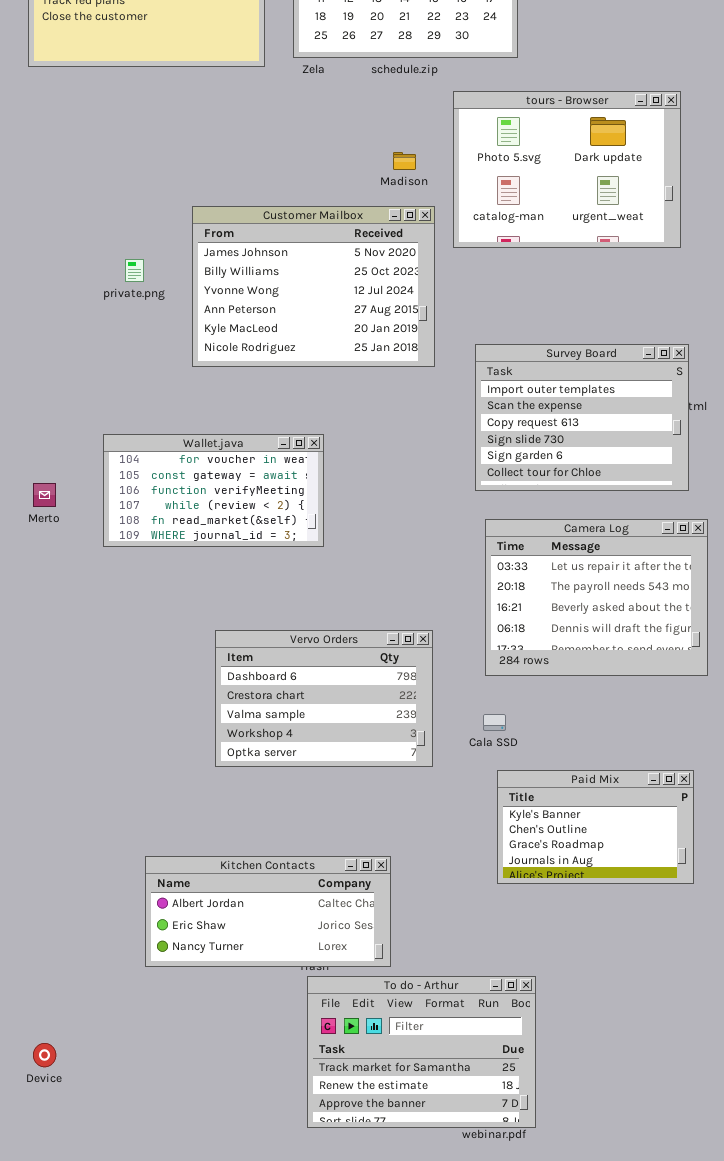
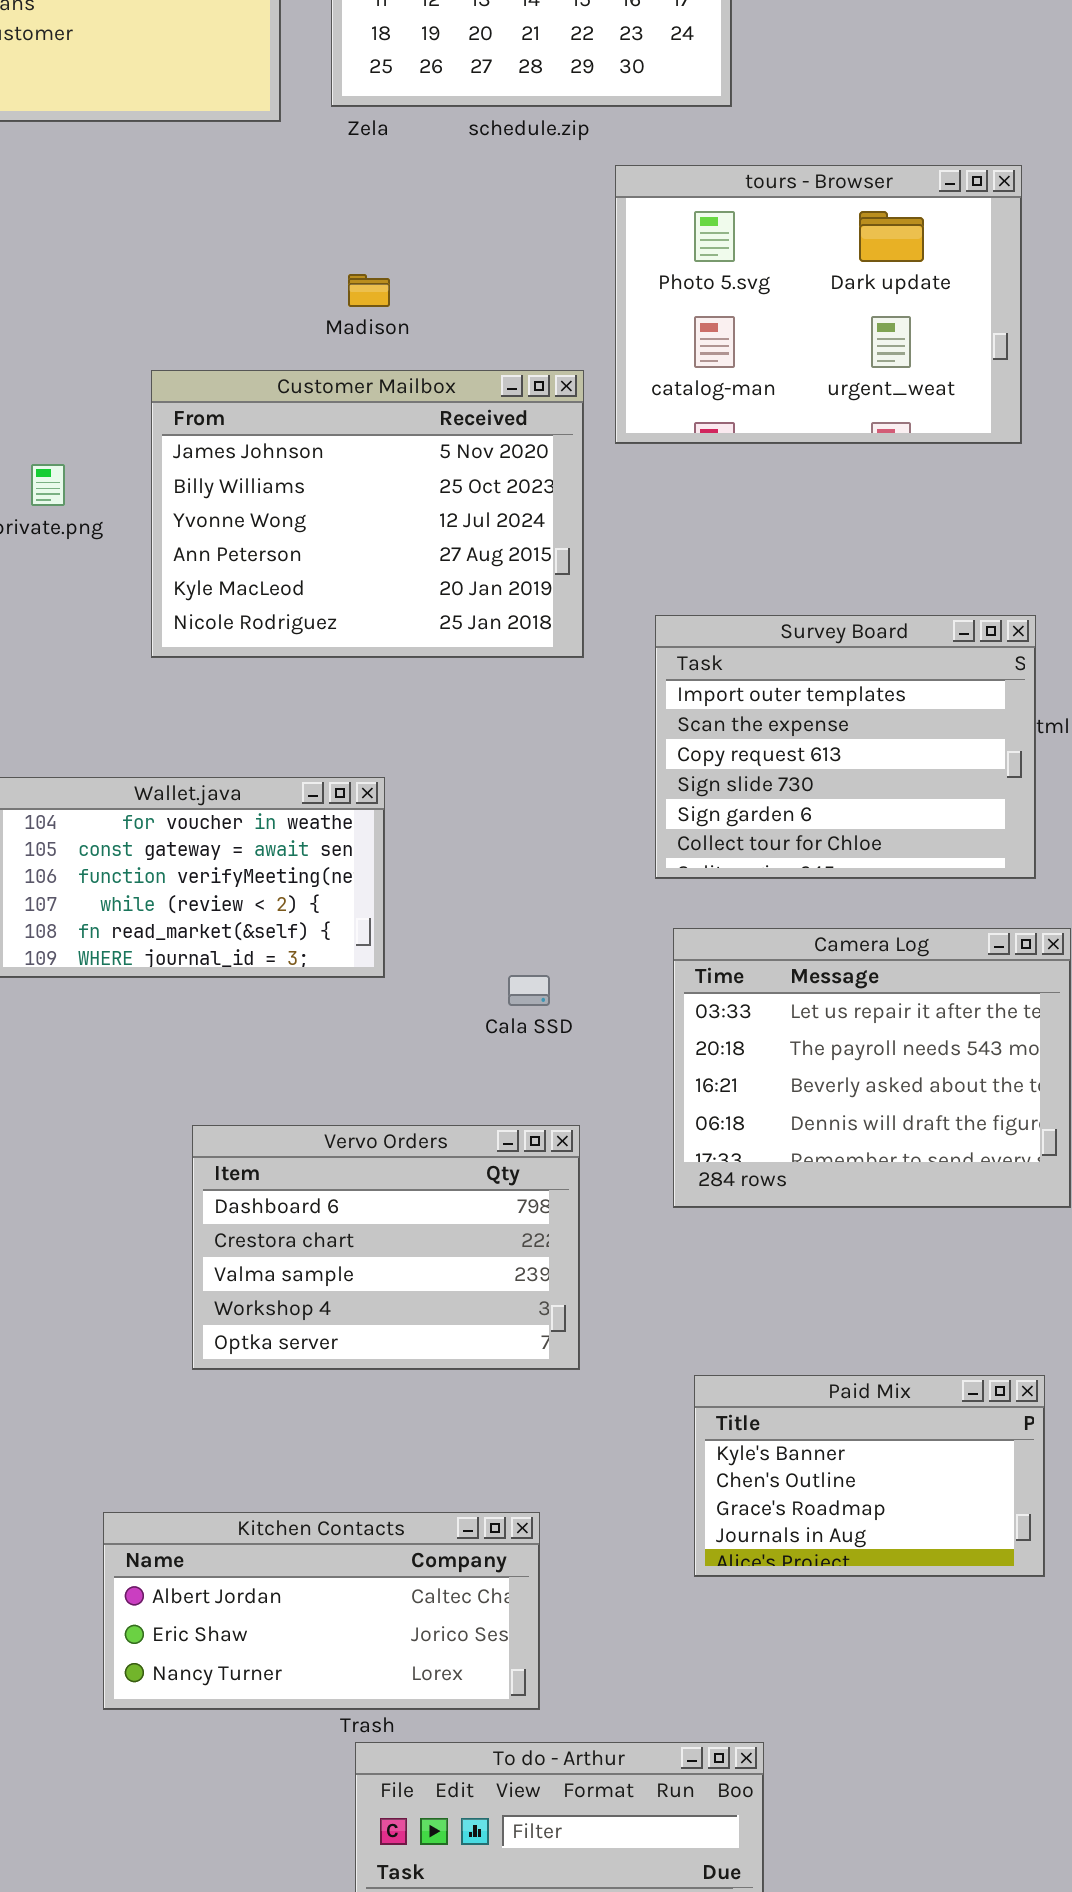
Madison: [393,152,416,170] -> [348,274,390,307], moved
Cala SSD: [483,714,506,731] -> [508,975,550,1006], moved
Kitchen Contacts: [145,856,391,967] -> [103,1512,540,1710], moved

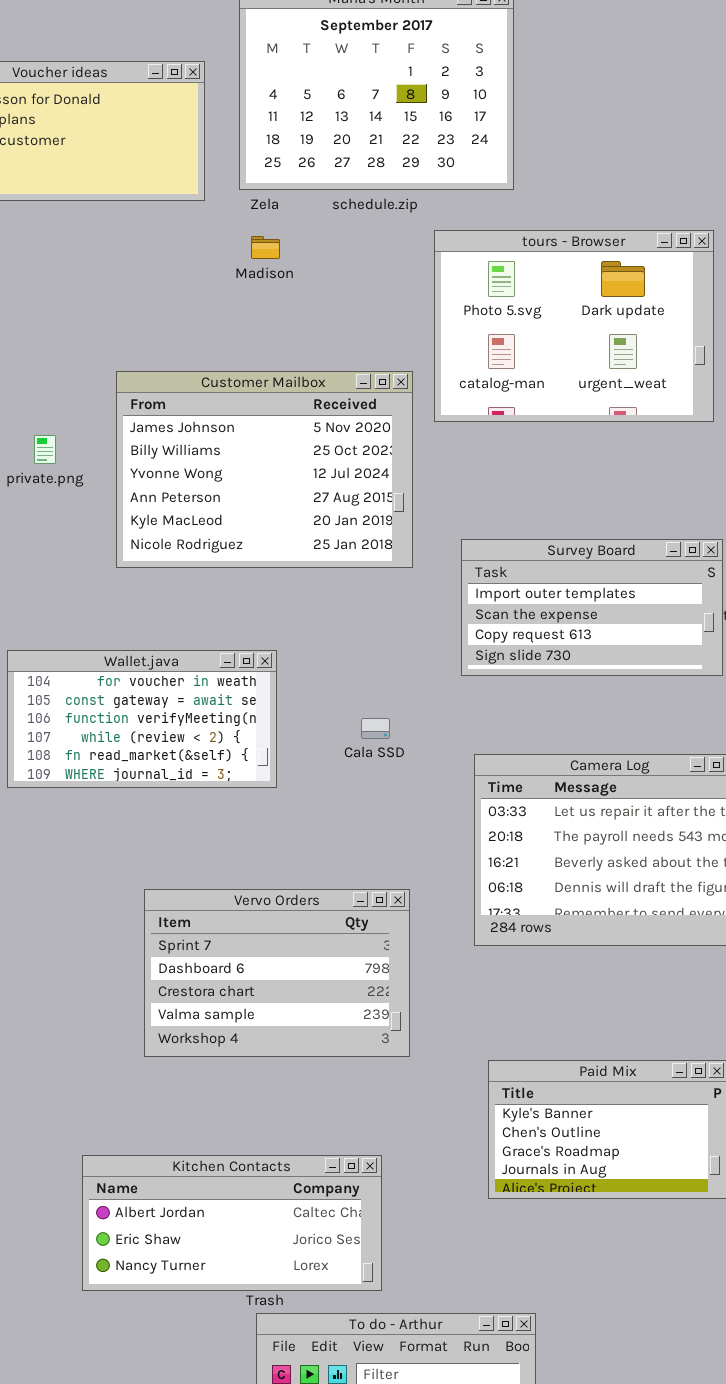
Madison: [348,274,390,307] -> [251,236,280,259], moved
Survey Board: [655,615,1036,879] -> [461,539,723,676], resized
Cala SSD: [508,975,550,1006] -> [361,718,390,739], moved
Vervo Orders: [192,1125,580,1370] -> [144,889,410,1057], scrolled up 1 row

